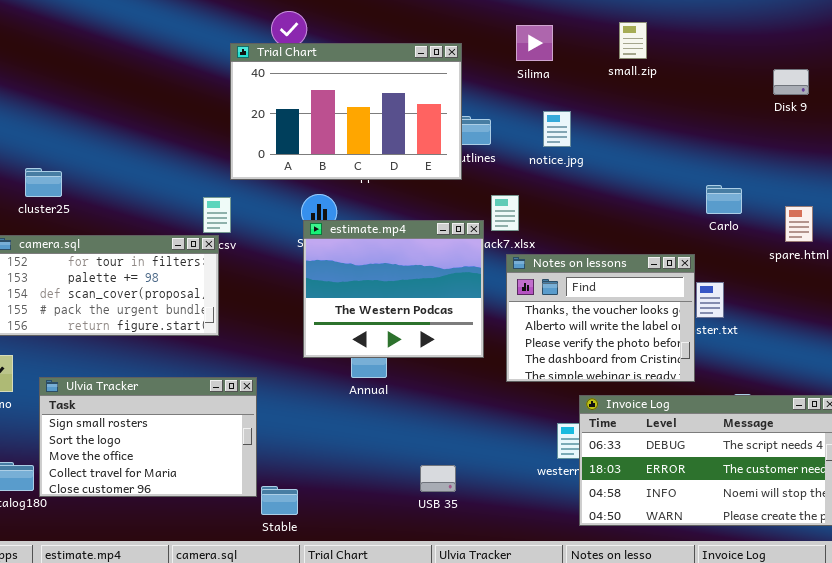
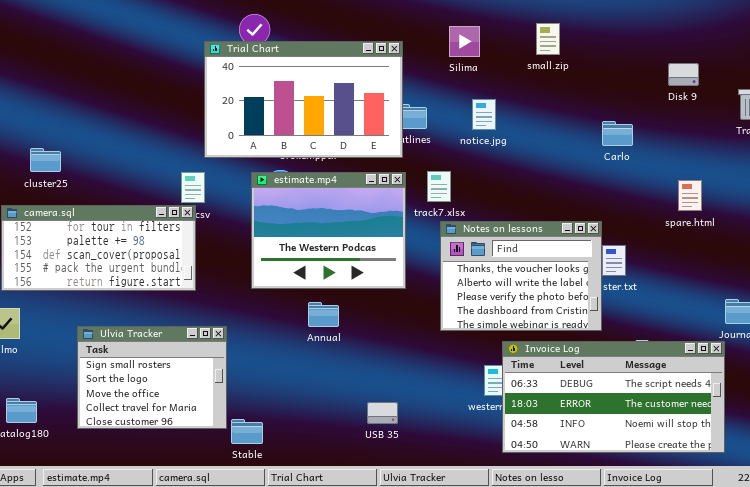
Carlo: [706,185,742,214] -> [602,121,633,146], moved
estimate.mp4: [303,220,484,358] -> [251,172,406,289], moved
Ulvia Tracker: [39,377,257,497] -> [77,326,227,429], resized

